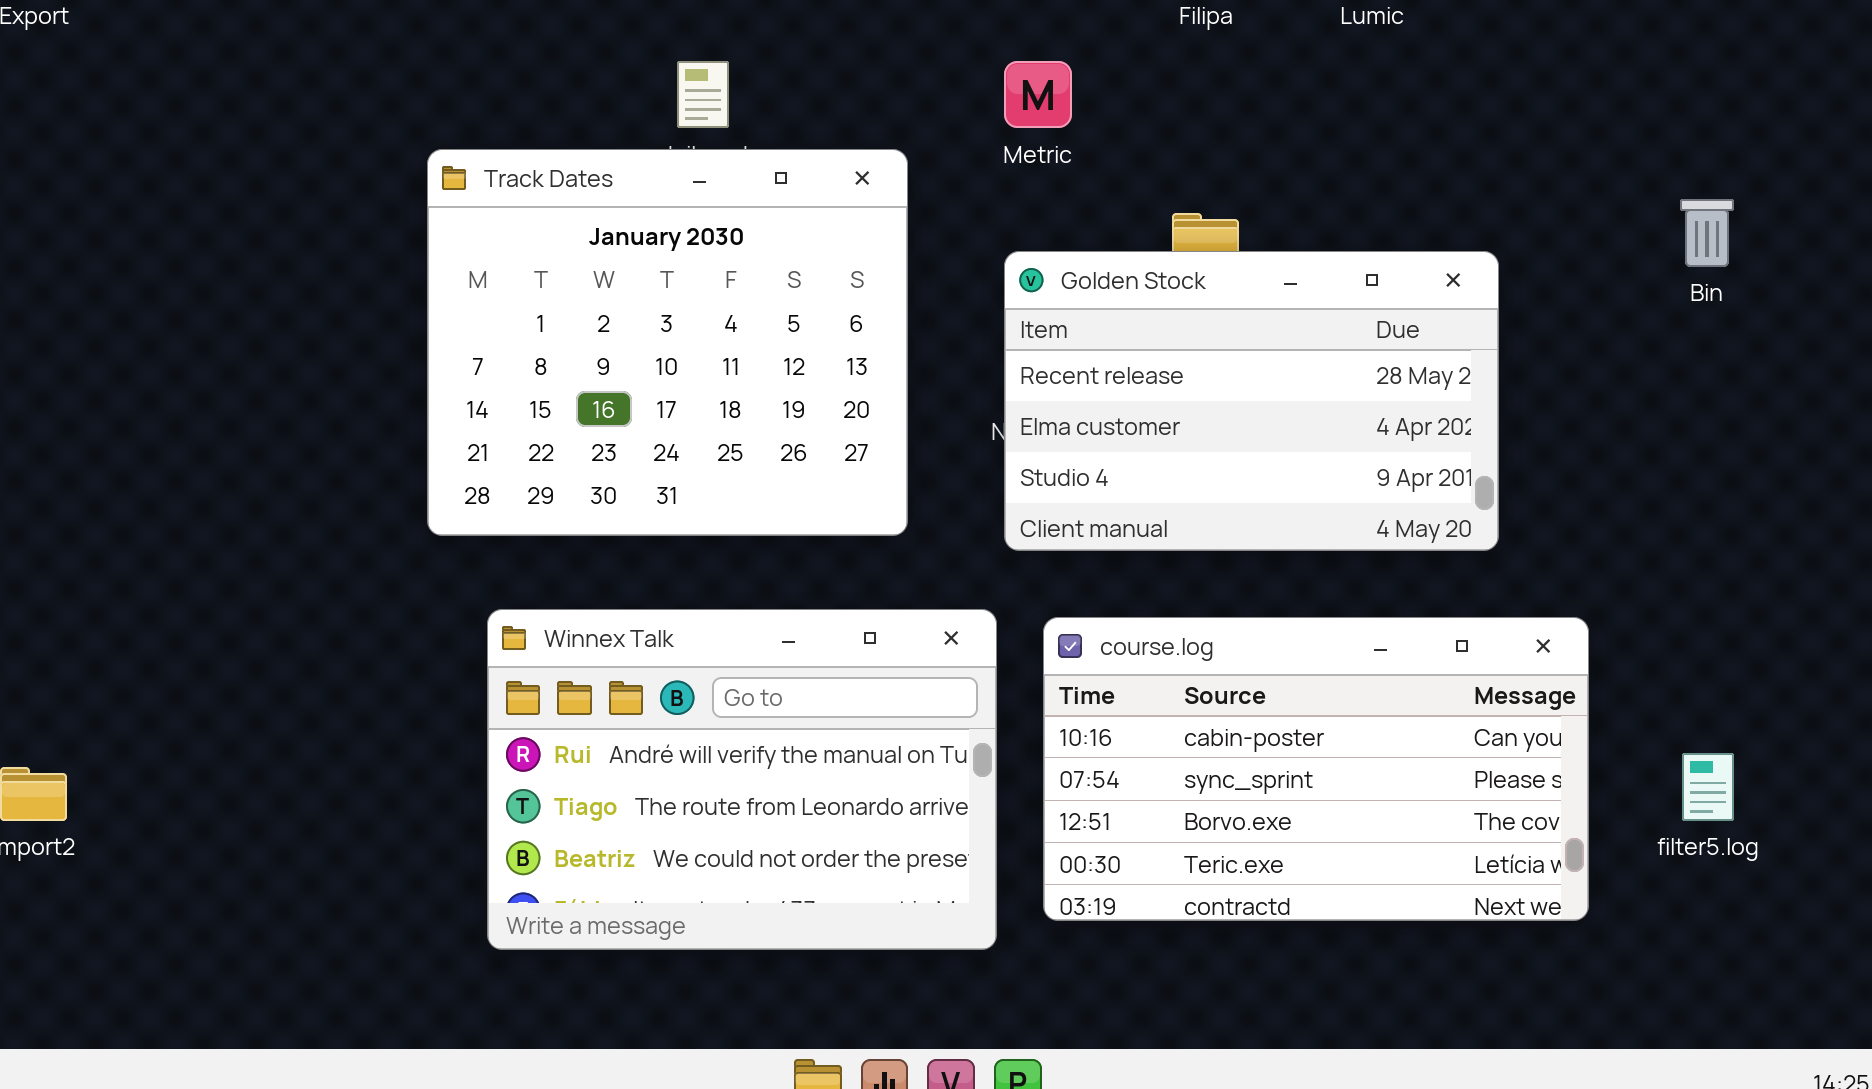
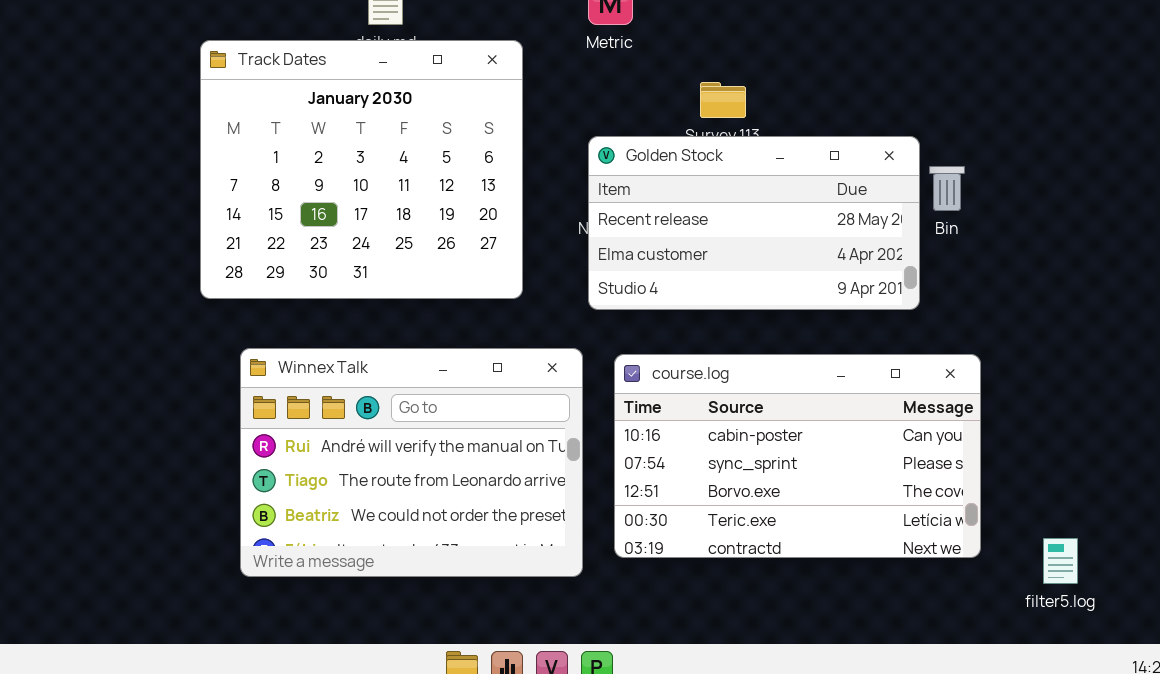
Bin: [1680,199,1734,267] -> [929,166,965,211], moved
Golden Stock: [1004,251,1499,551] -> [588,136,920,310], resized
filter5.log: [1682,753,1734,821] -> [1043,538,1078,584], moved

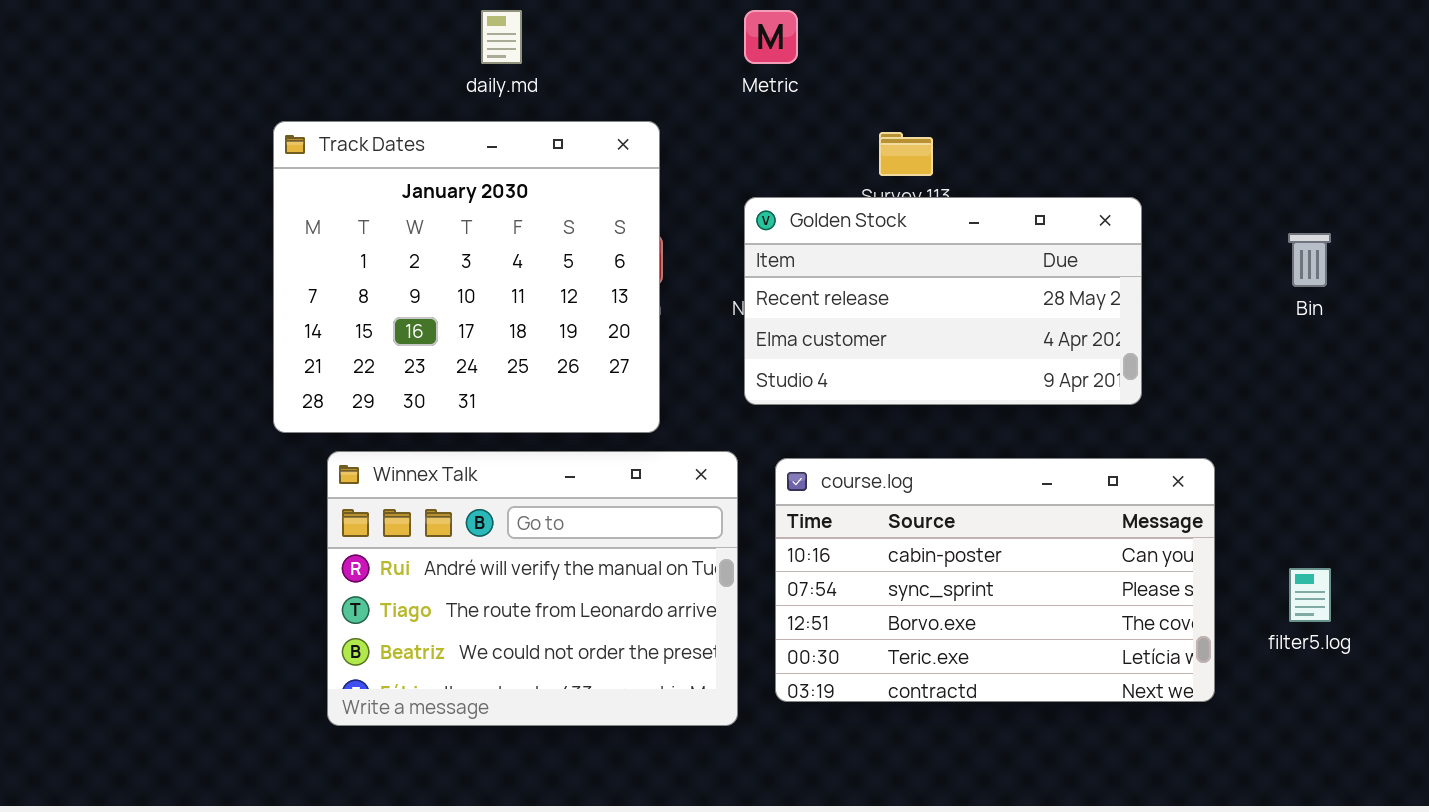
Track Dates: [200,40,523,299] -> [273,121,660,433], moved
Bin: [929,166,965,211] -> [1288,233,1331,287], moved
filter5.log: [1043,538,1078,584] -> [1289,568,1331,622], moved

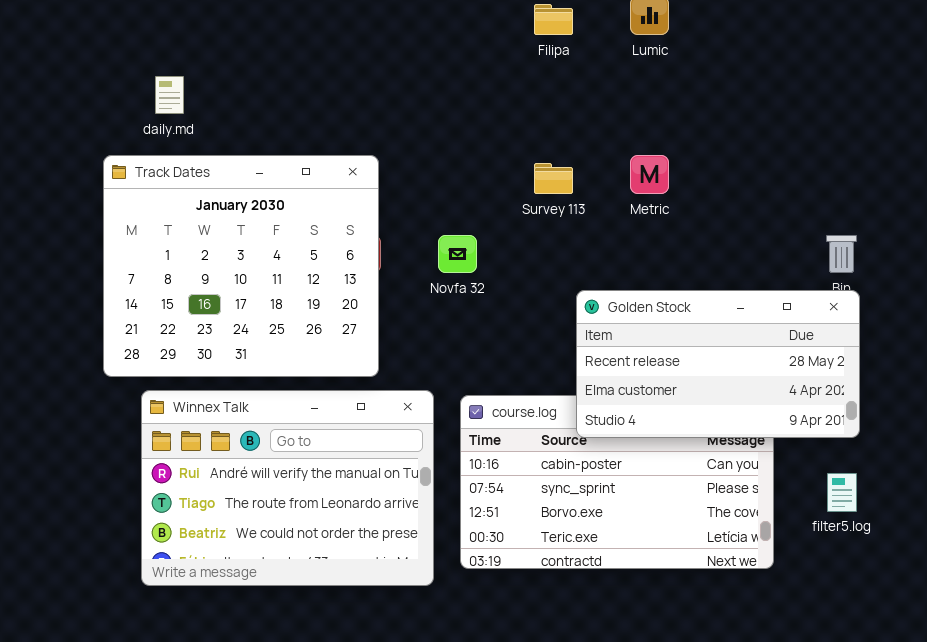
daily.md: [481,10,522,64] -> [155,76,184,114], moved
Metric: [744,10,798,64] -> [630,155,669,194], moved
Golden Stock: [744,197,1142,405] -> [576,290,860,438], moved

